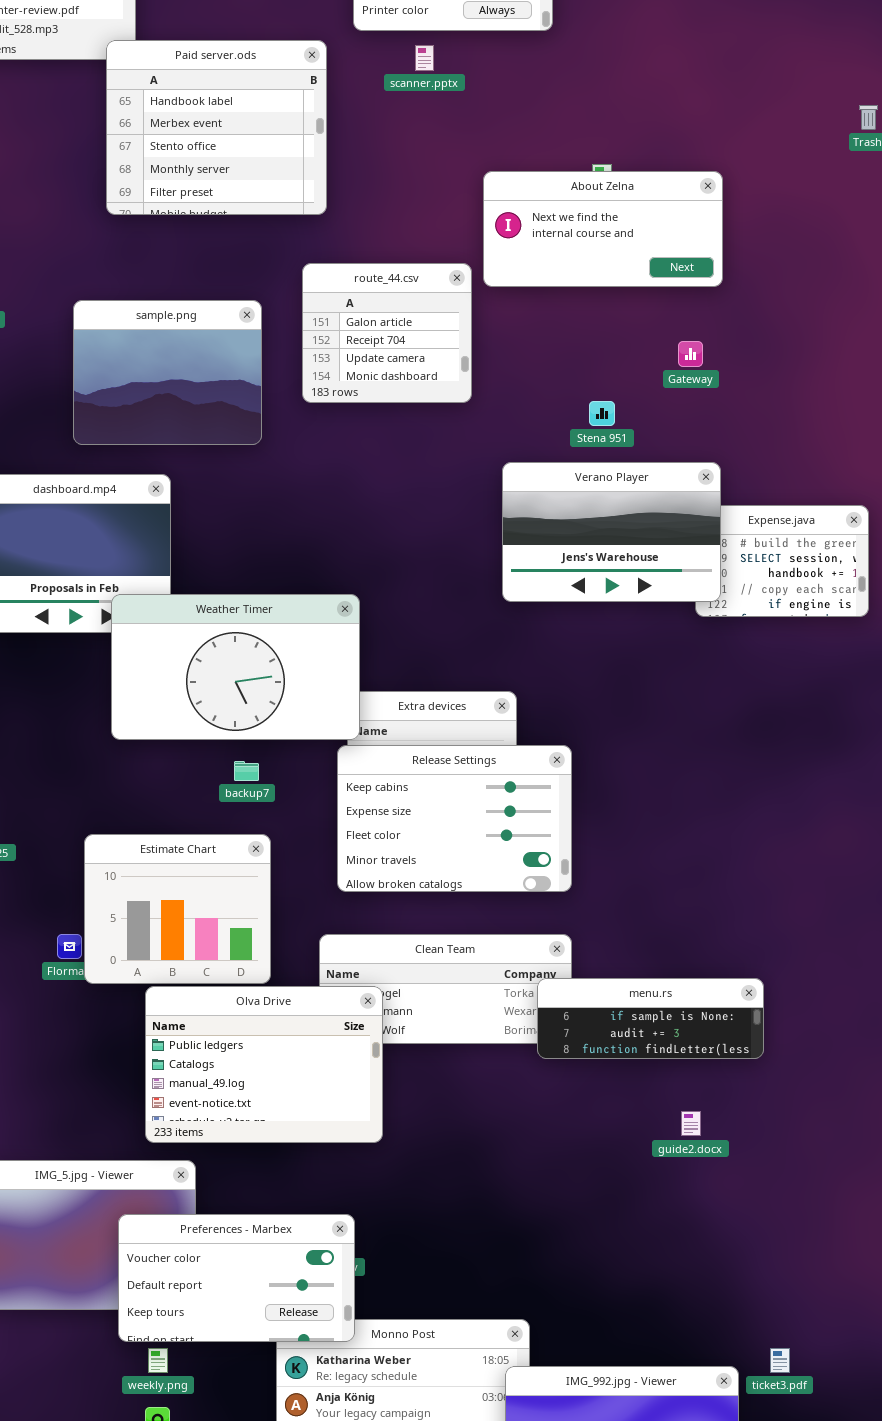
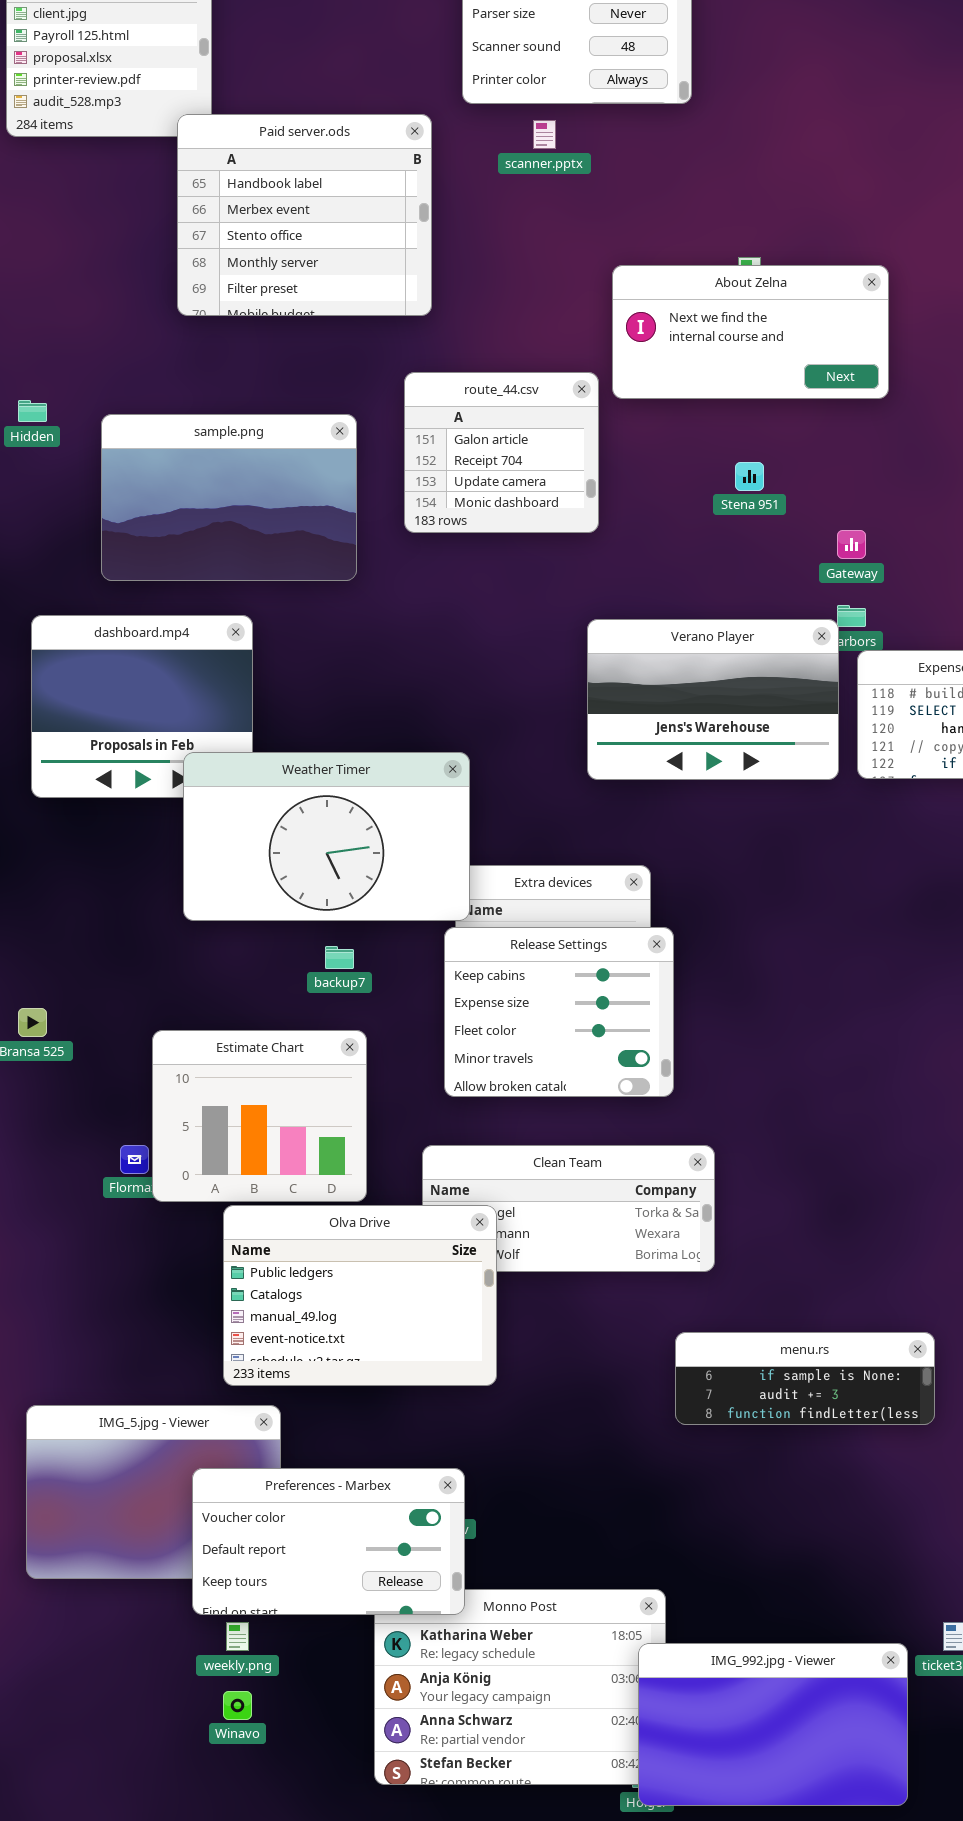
sample.png: [73,300,262,445] -> [101,414,357,581], resized
Gateway: [678,341,703,367] -> [837,530,866,559], moved
Stena 951: [589,401,615,426] -> [735,462,764,491], moved
Verano Player: [502,462,721,602] -> [587,619,839,780], moved
Release Settings: [337,745,572,892] -> [444,927,674,1097], resized
menu.rs: [537,978,764,1059] -> [675,1332,935,1425], moved

